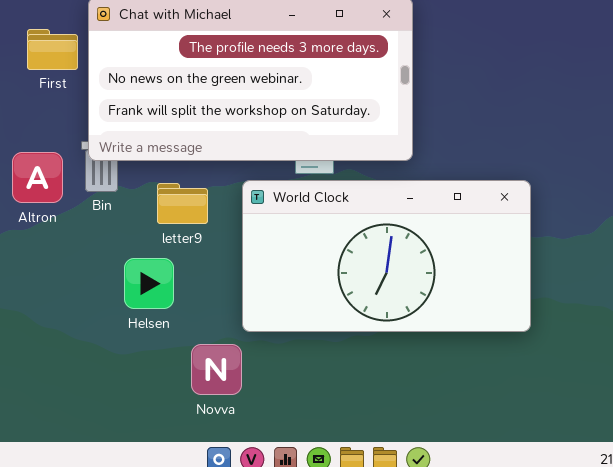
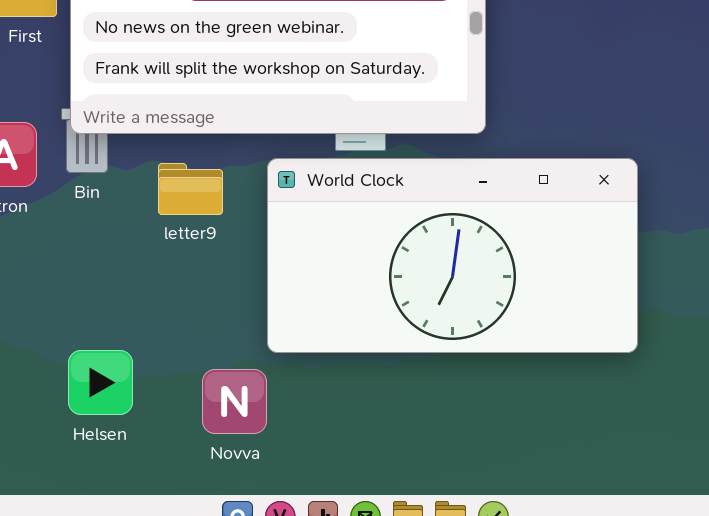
Helsen: [124,258,174,309] -> [68,350,133,415], moved

